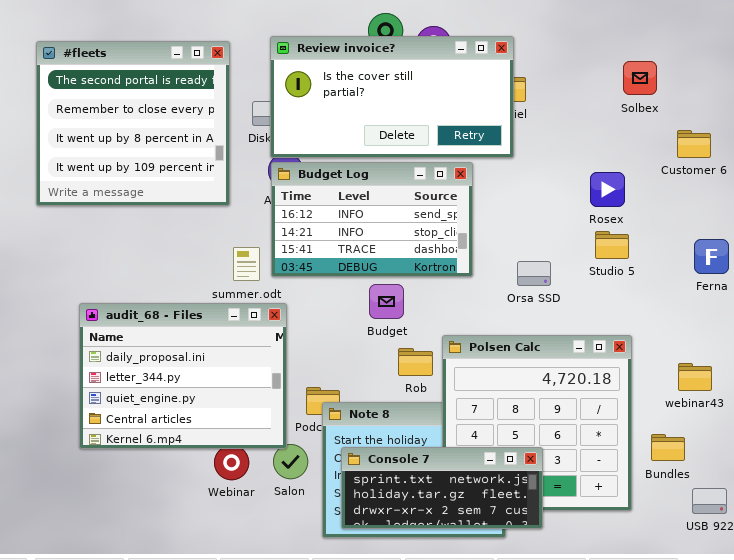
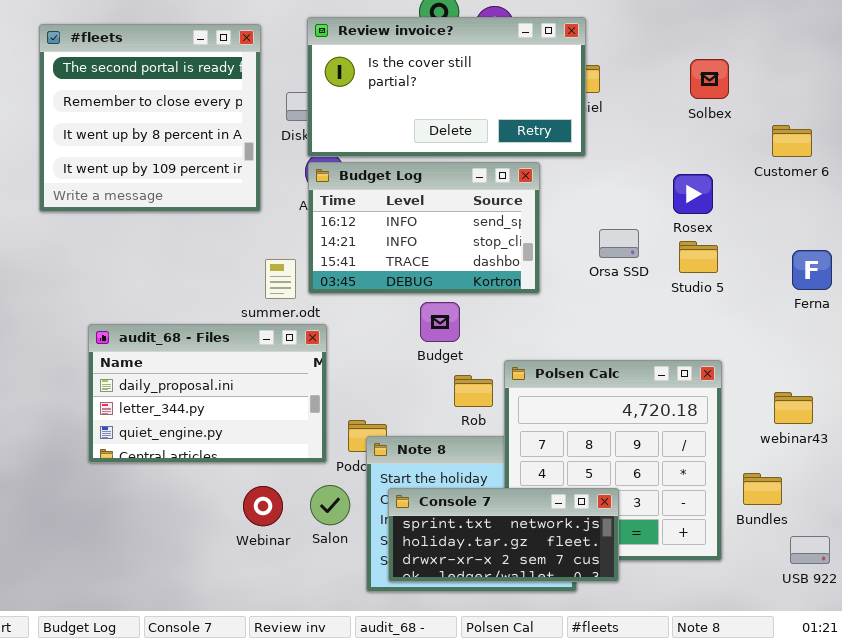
Solbex: [623,61,657,95] -> [690,59,729,99], moved
Orsa SSD: [517,261,551,286] -> [599,229,639,258], moved
audit_68 - Files: [79,303,287,449] -> [88,324,327,463], resized

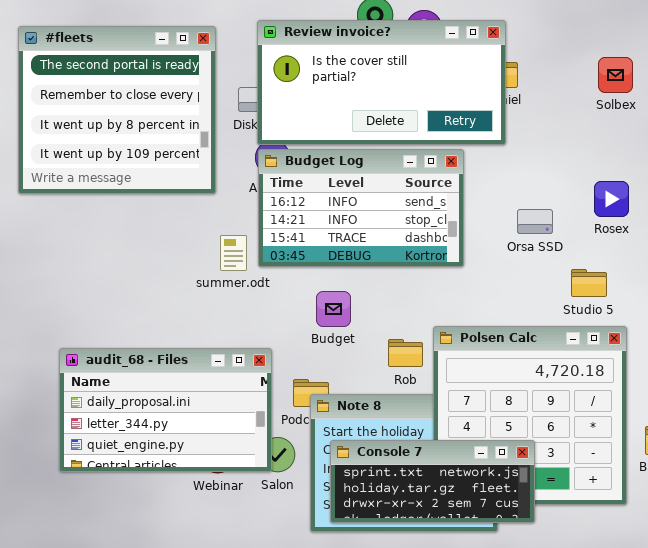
Rosex: [673,174,713,214] -> [594,181,629,217], moved
Studio 5: [679,241,718,273] -> [571,269,607,297], moved
Budget: [420,302,460,342] -> [316,291,351,327], moved
audit_68 - Files: [88,324,327,463] -> [59,348,272,472], moved

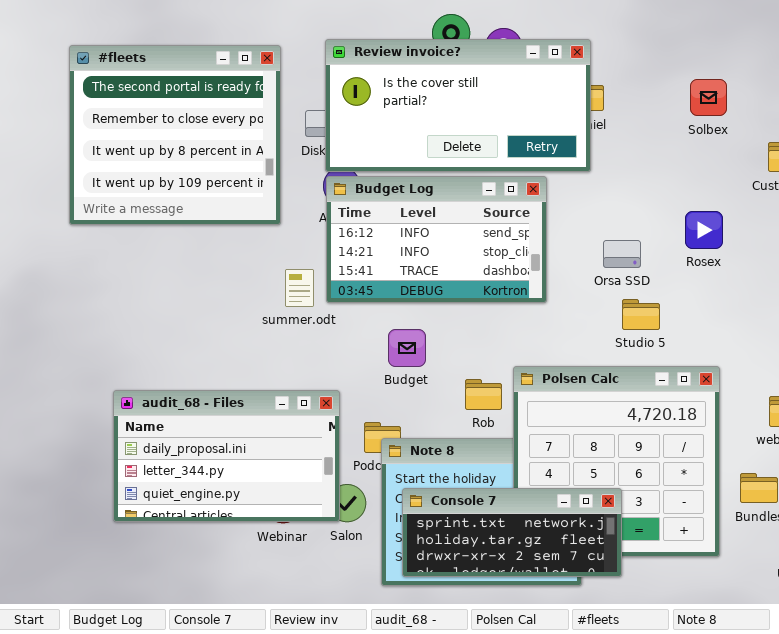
Studio 5: [571,269,607,297] -> [622,299,660,330], moved

